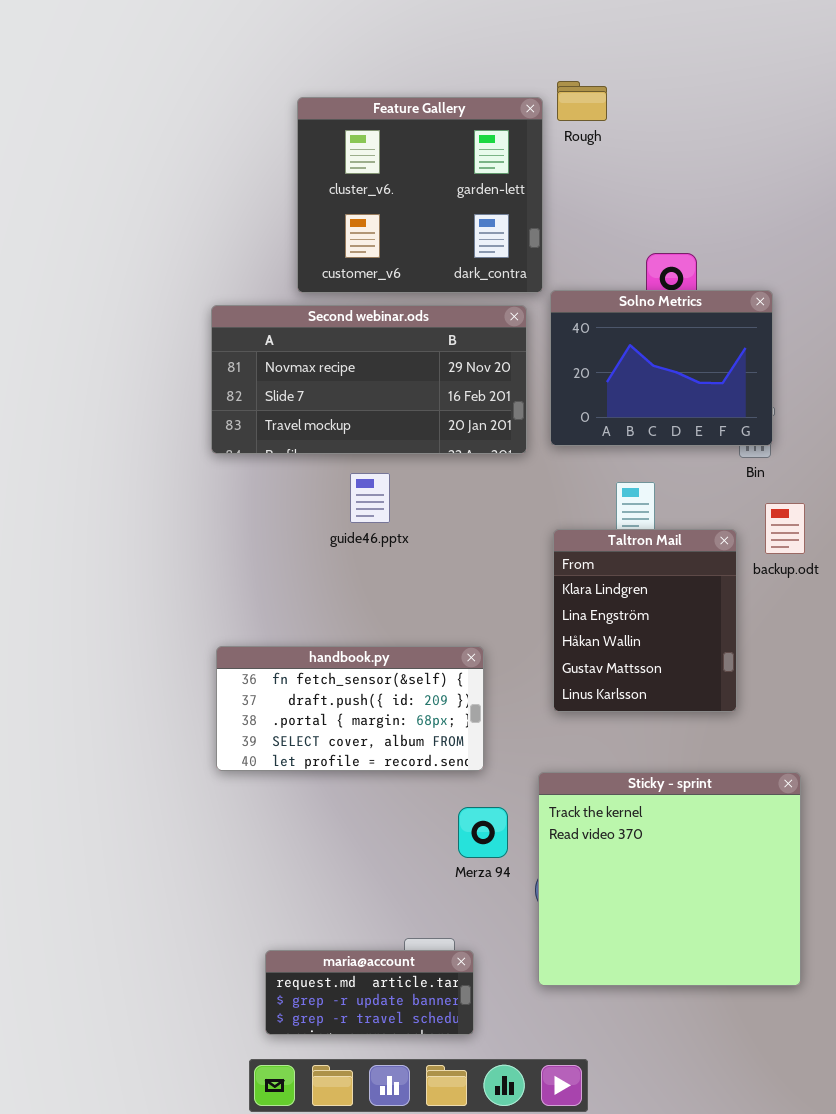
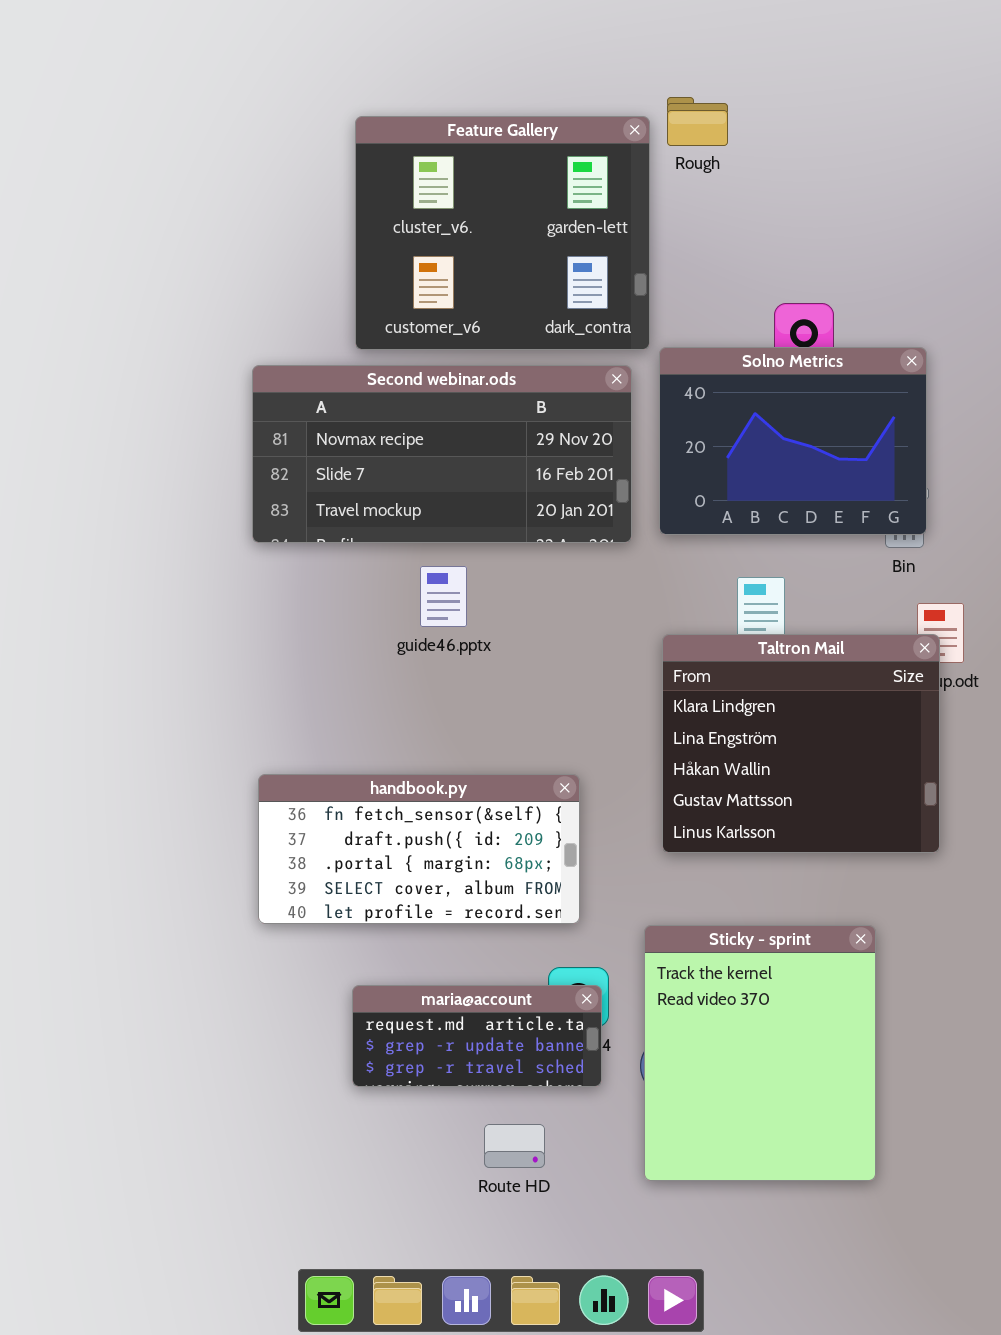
Taltron Mail: [553,529,737,712] -> [662,634,940,853], resized
Sticky - sprint: [538,772,801,986] -> [644,925,876,1181], resized
maria@account: [265,950,474,1035] -> [352,985,602,1087], moved

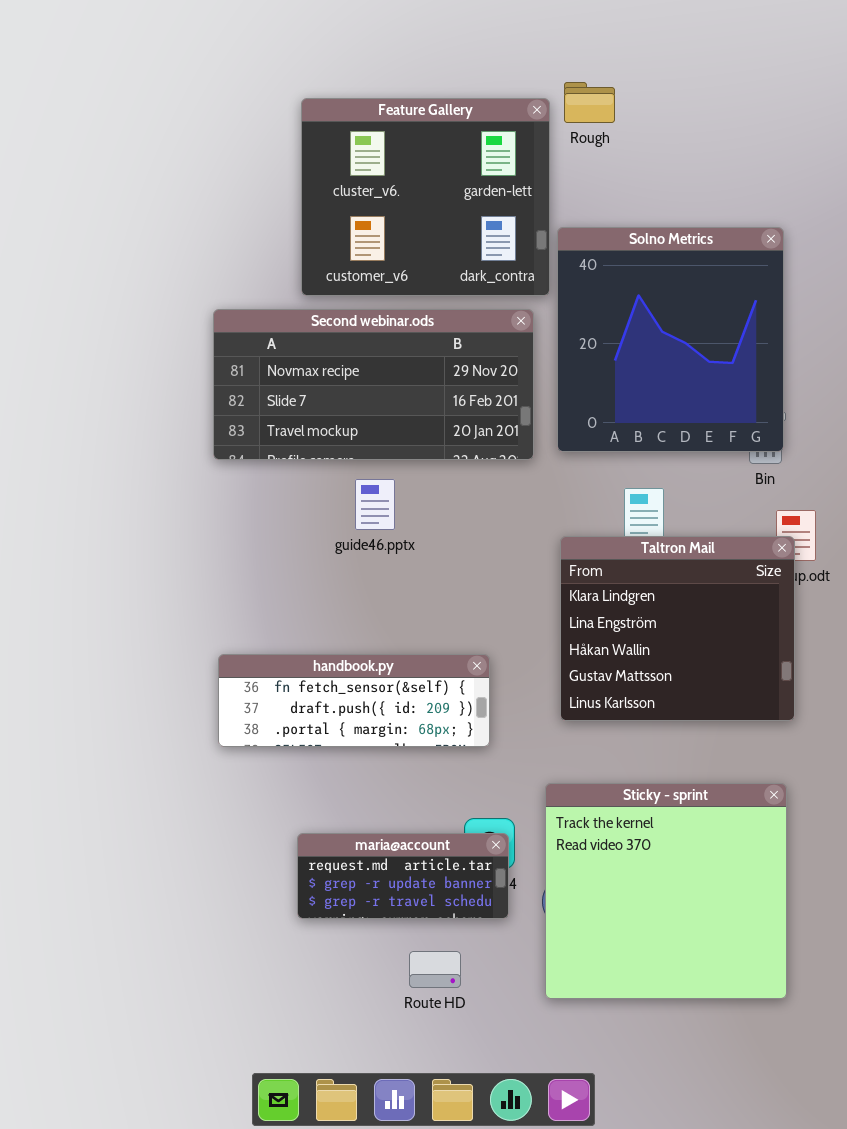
Solno Metrics: [659,347,927,535] -> [557,227,784,452], resized
handbook.py: [258,774,580,924] -> [218,654,490,747], resized
Sticky - sprint: [644,925,876,1181] -> [545,783,787,999], resized

